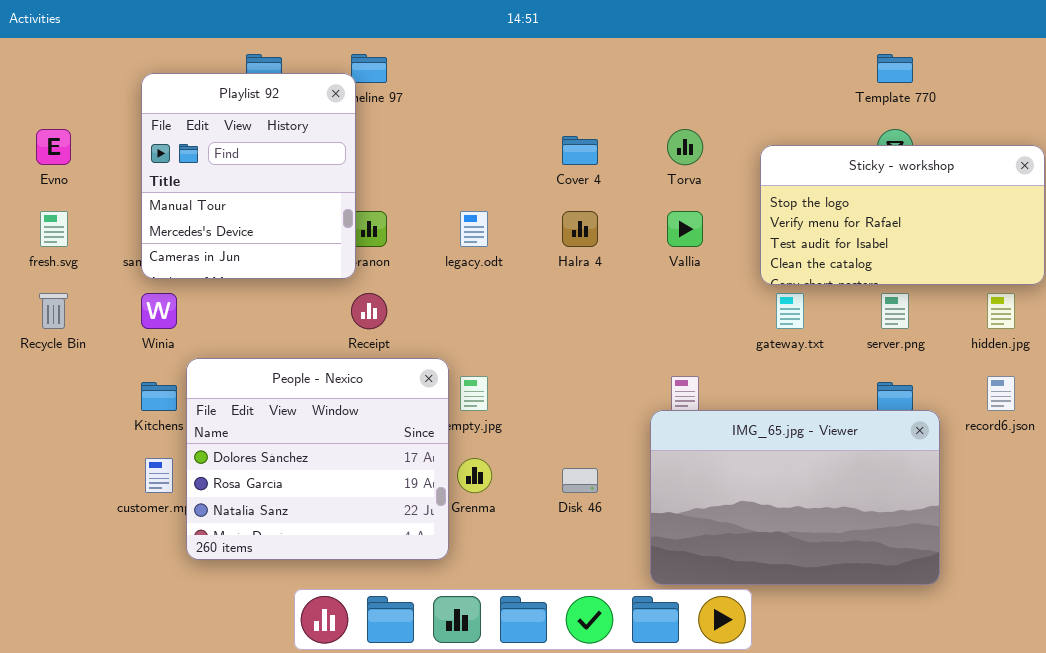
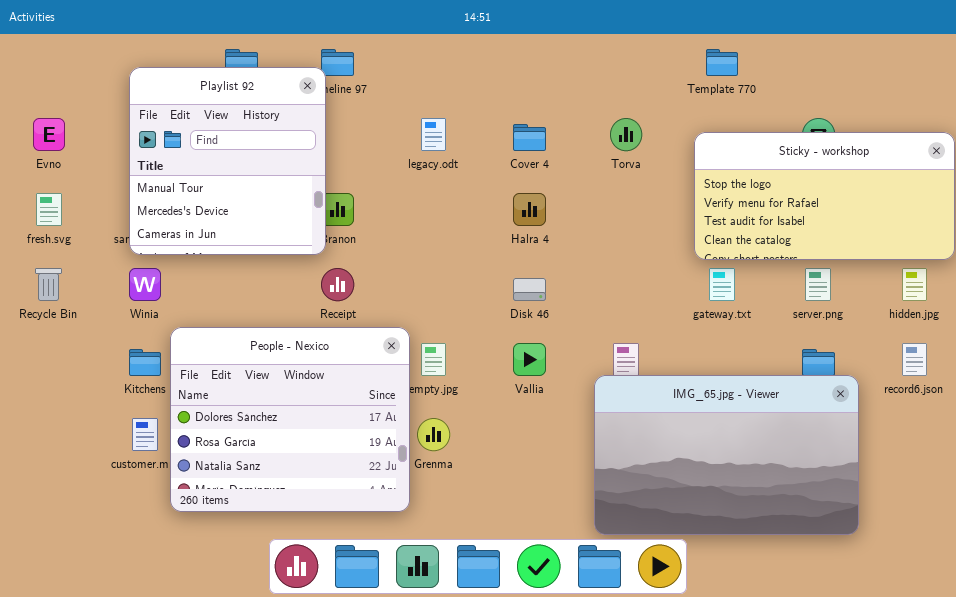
Template 770: [877,54,913,83] -> [706,49,738,76], moved
legacy.odt: [460,211,488,247] -> [421,118,446,151], moved
Vallia: [667,211,703,247] -> [513,343,546,376], moved
Disk 46: [562,468,598,493] -> [513,278,546,301], moved

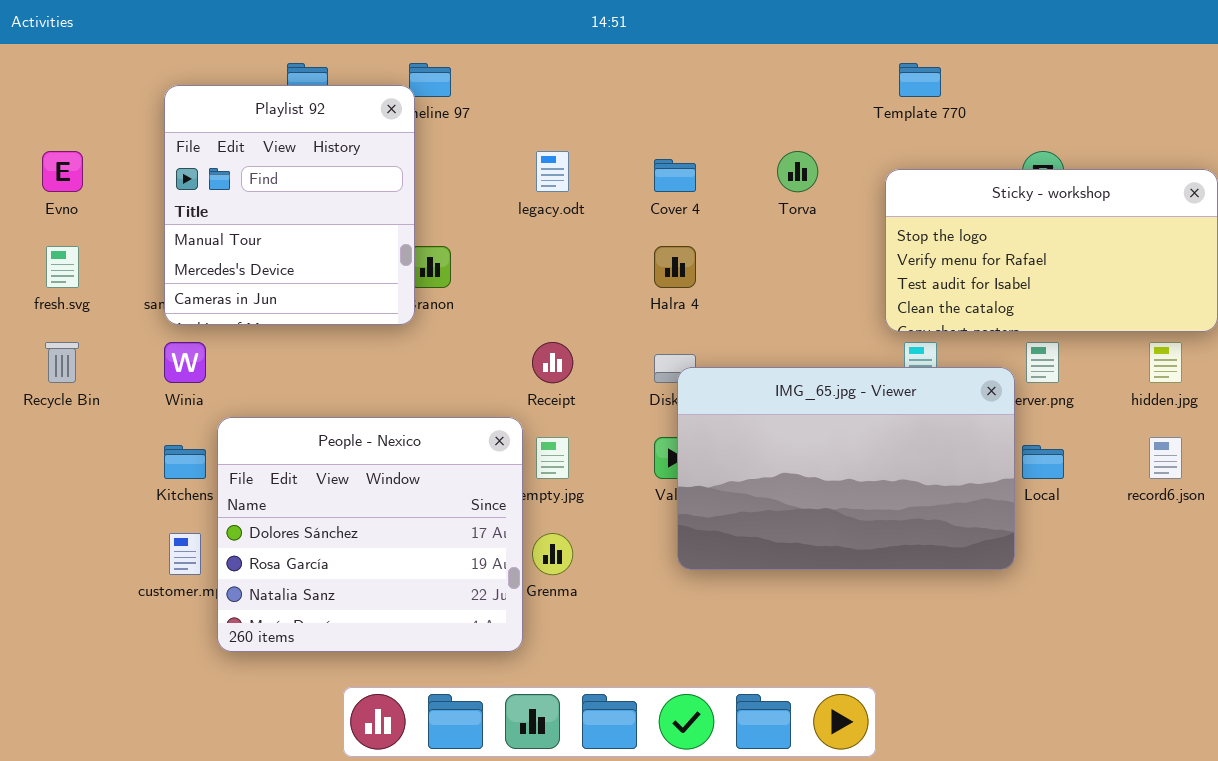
Receipt: [321,268,354,301] -> [532,342,573,383], moved
IMG_65.jpg - Viewer: [594,375,859,535] -> [677,367,1015,570], moved

